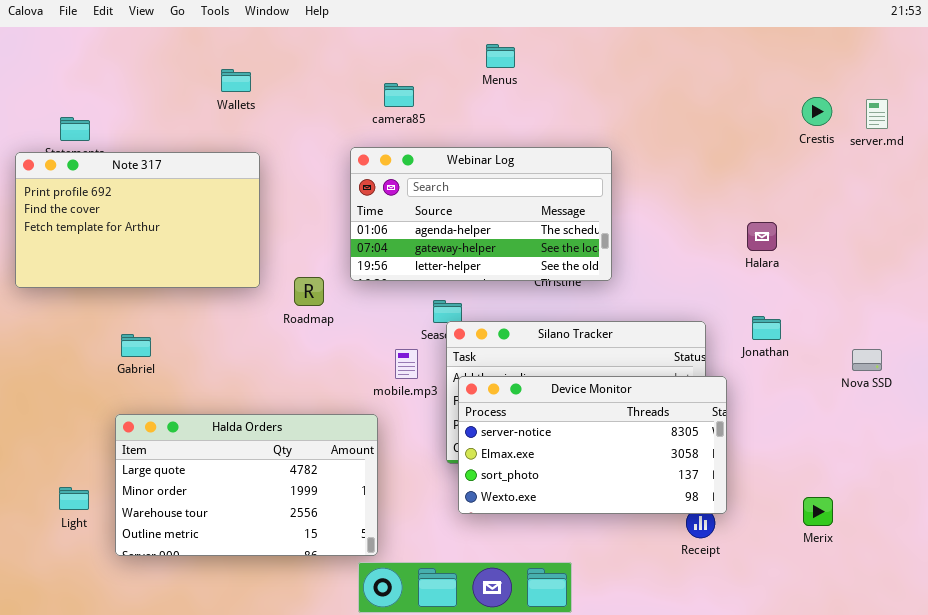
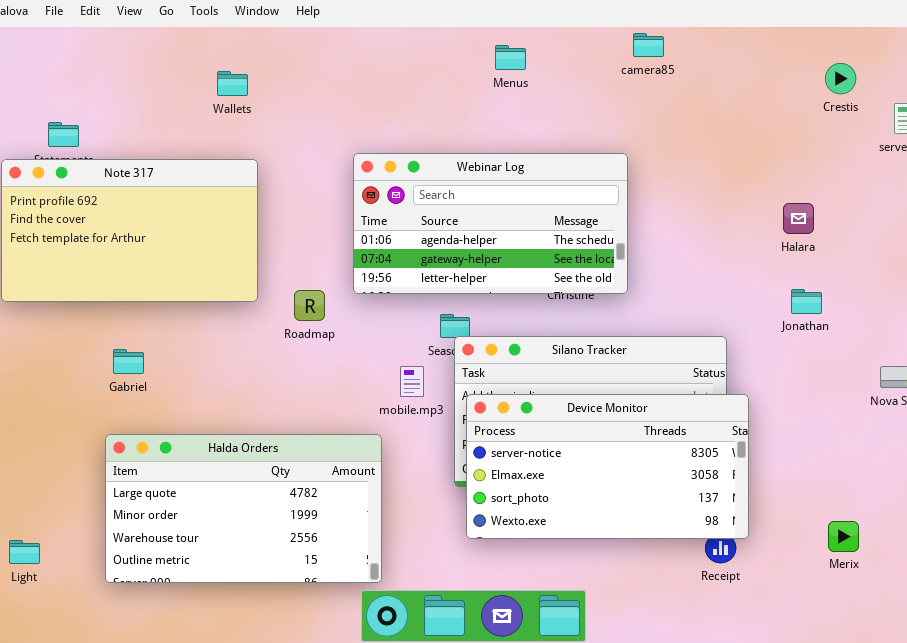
camera85: [384,83,414,107] -> [633,33,664,57], moved
Crestis: [802,97,832,126] -> [825,63,856,94], moved
Halara: [747,222,777,251] -> [783,203,814,234], moved
Jonathan: [752,316,781,340] -> [791,289,822,314], moved
Light: [59,487,89,510] -> [9,540,40,564], moved

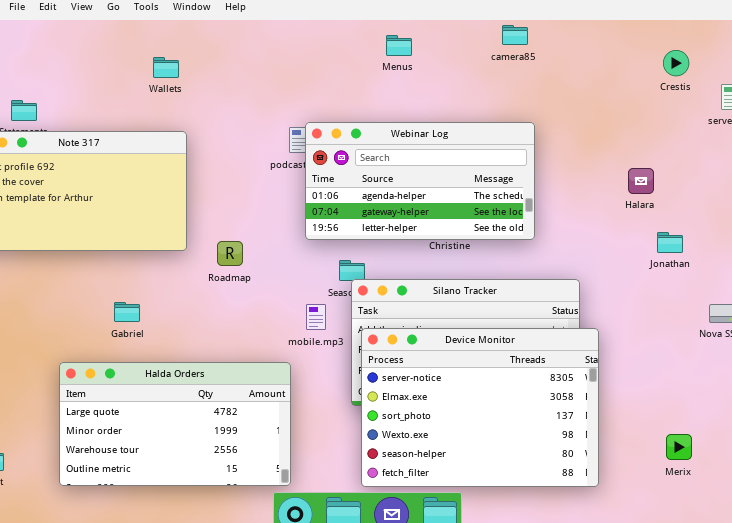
Webinar Log: [353,153,628,294] -> [305,122,535,240], moved
Jonathan: [791,289,822,314] -> [657,232,683,253], moved
Gabriel: [113,349,144,374] -> [114,302,140,322], moved
Device Monitor: [466,394,749,539] -> [361,328,599,487], resized

